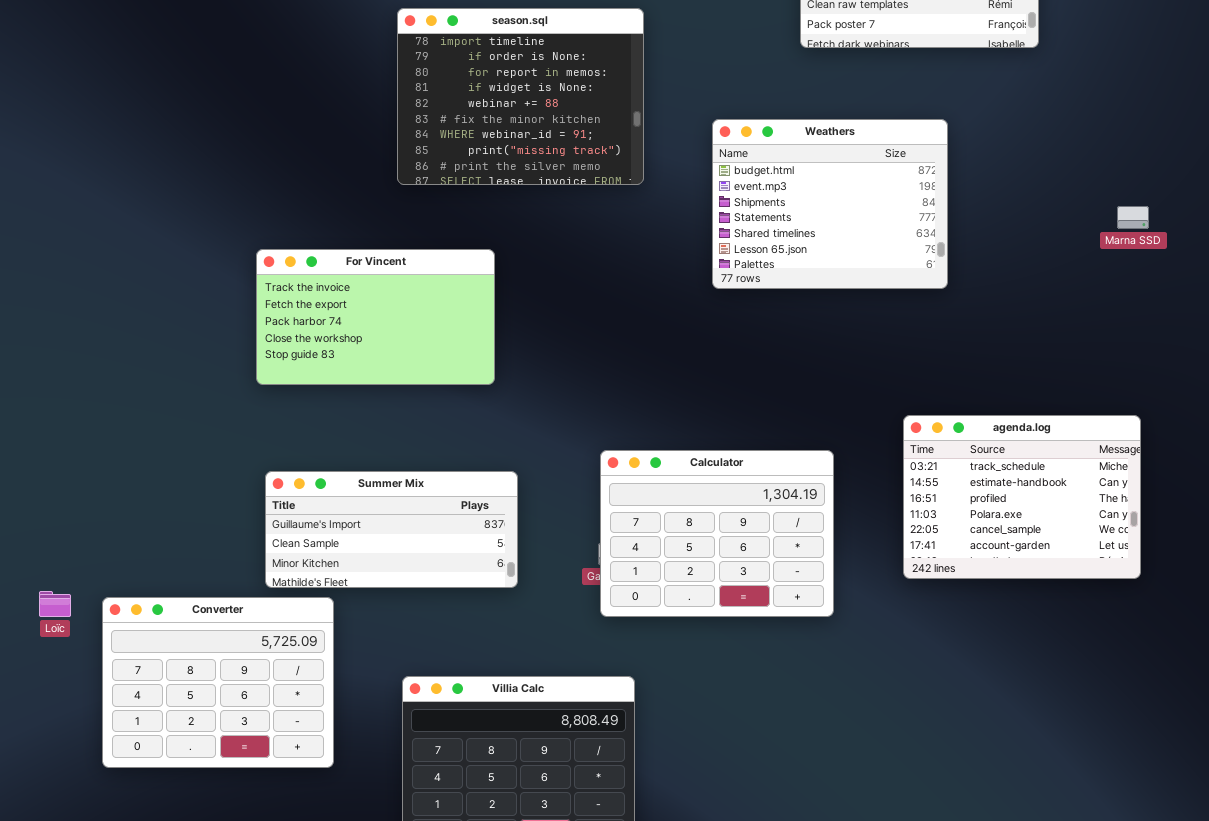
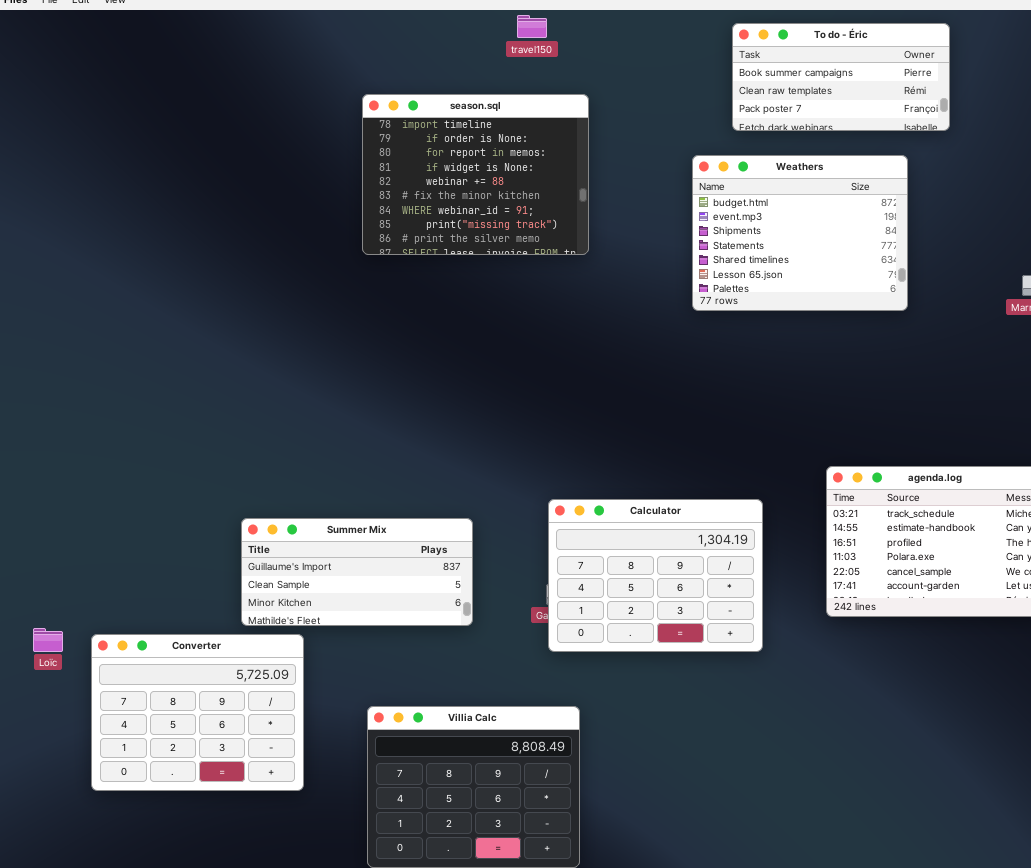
Weathers: [712,119,948,289] -> [692,155,908,311], moved
For Vincent: [256,249,495,385] -> none, closed

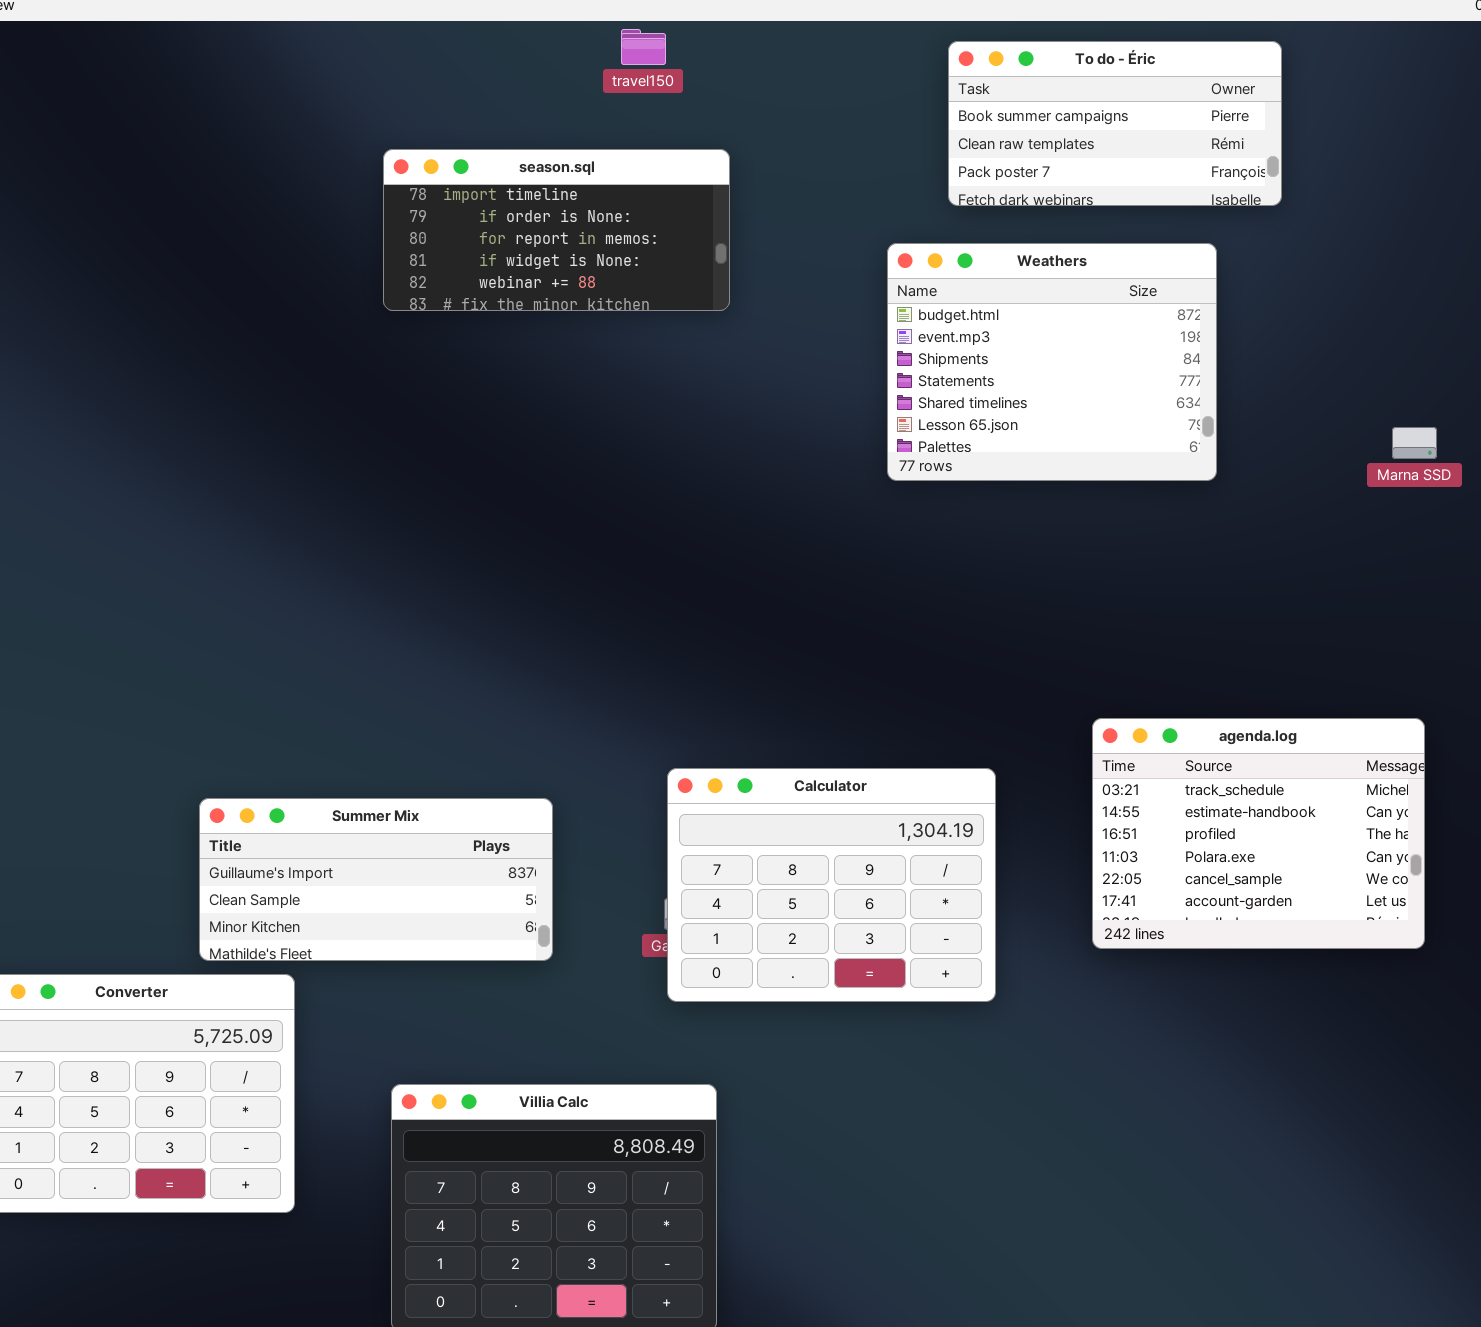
season.sql: [362,94,589,255] -> [383,149,730,311], resized

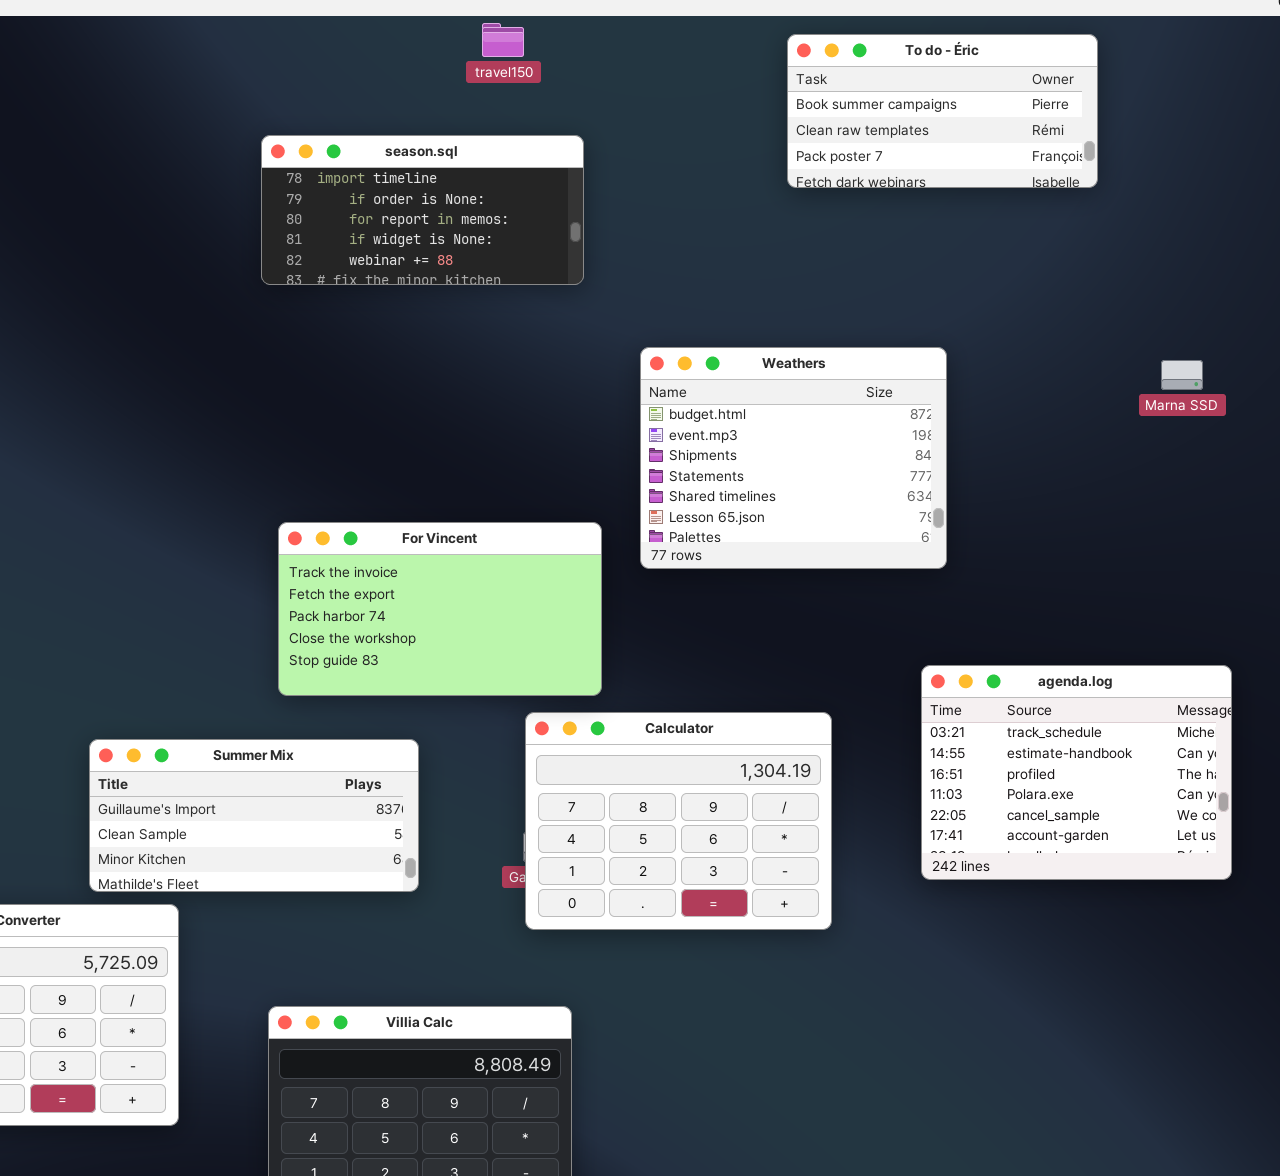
Weathers: [887,243,1217,481] -> [640,347,947,569], moved
Marna SSD: [1392,427,1437,459] -> [1161,360,1203,390], moved
For Vincent: none -> [278,522,602,696], opened

